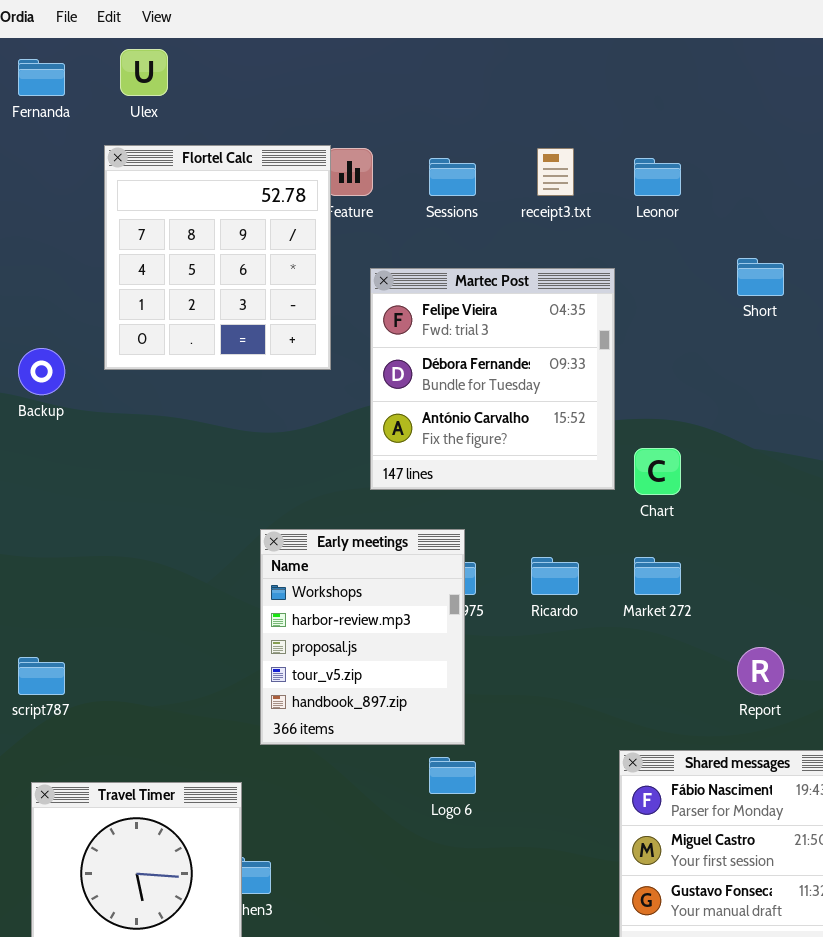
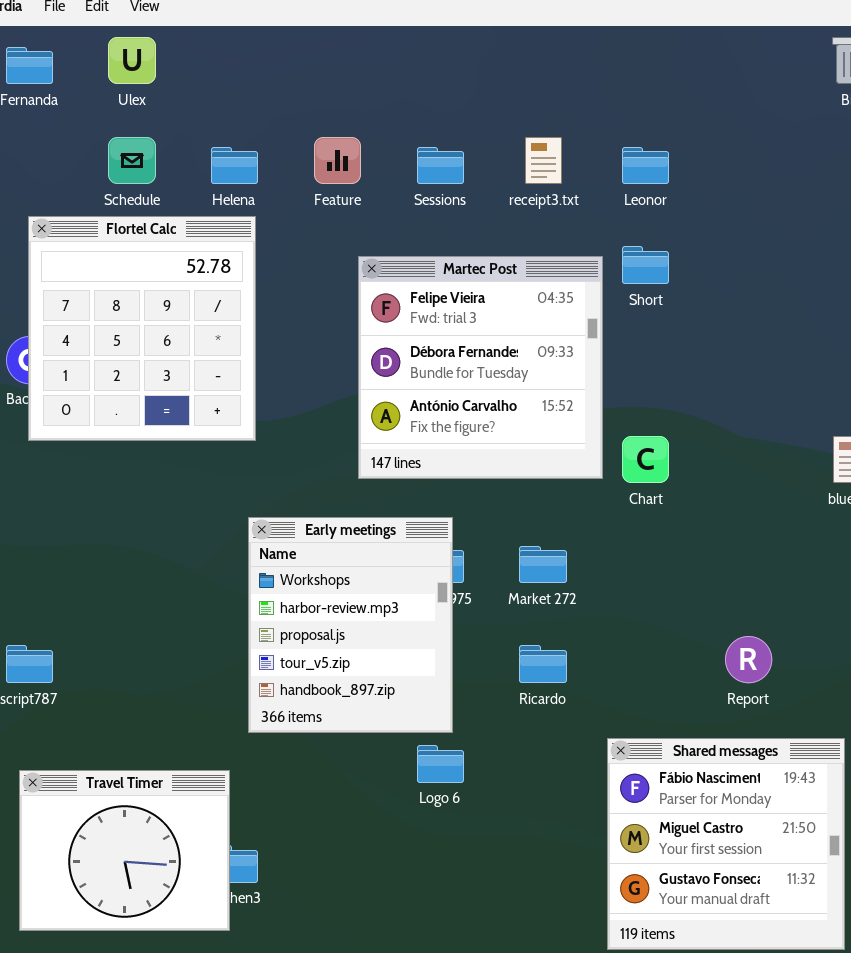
Flortel Calc: [104,145,331,370] -> [28,216,256,441], moved
Short: [737,258,784,296] -> [622,246,669,284], moved
Ricardo: [531,557,579,595] -> [519,645,567,683], moved
Market 272: [634,557,681,595] -> [519,546,567,583], moved

